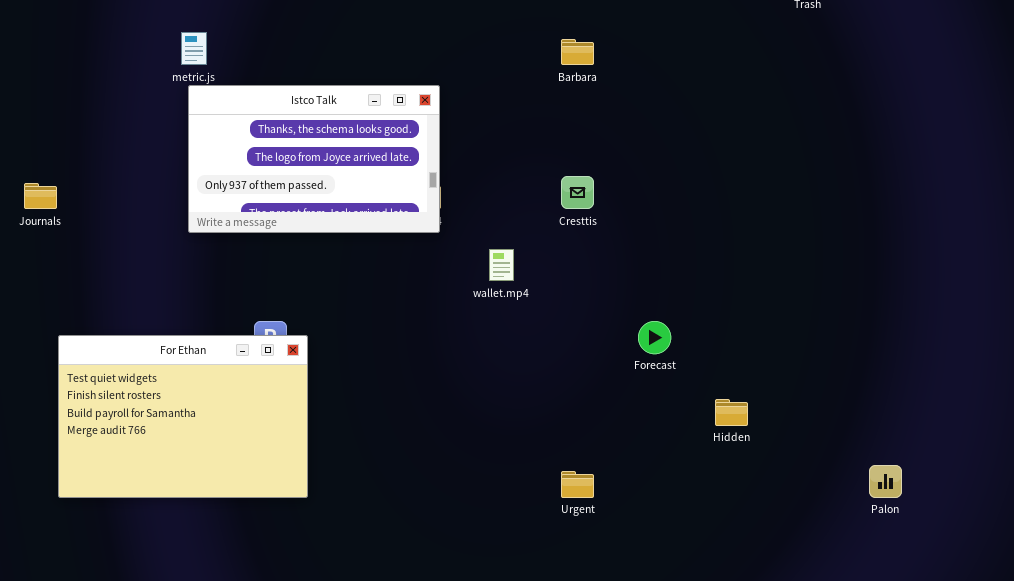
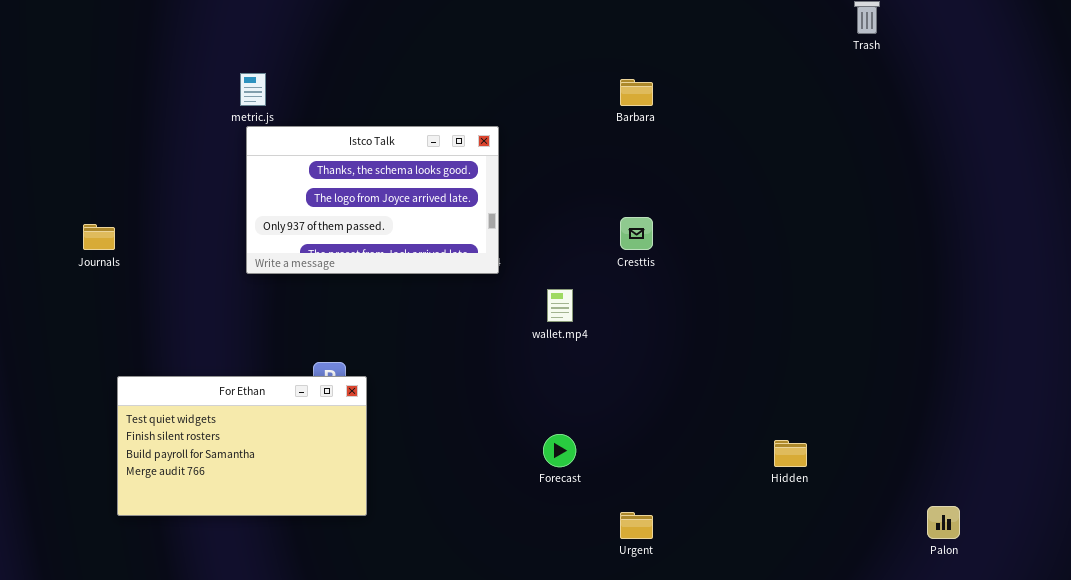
Forecast: [638,321,671,354] -> [543,434,576,467], moved
For Ethan: [58,335,308,498] -> [117,376,367,516], resized

